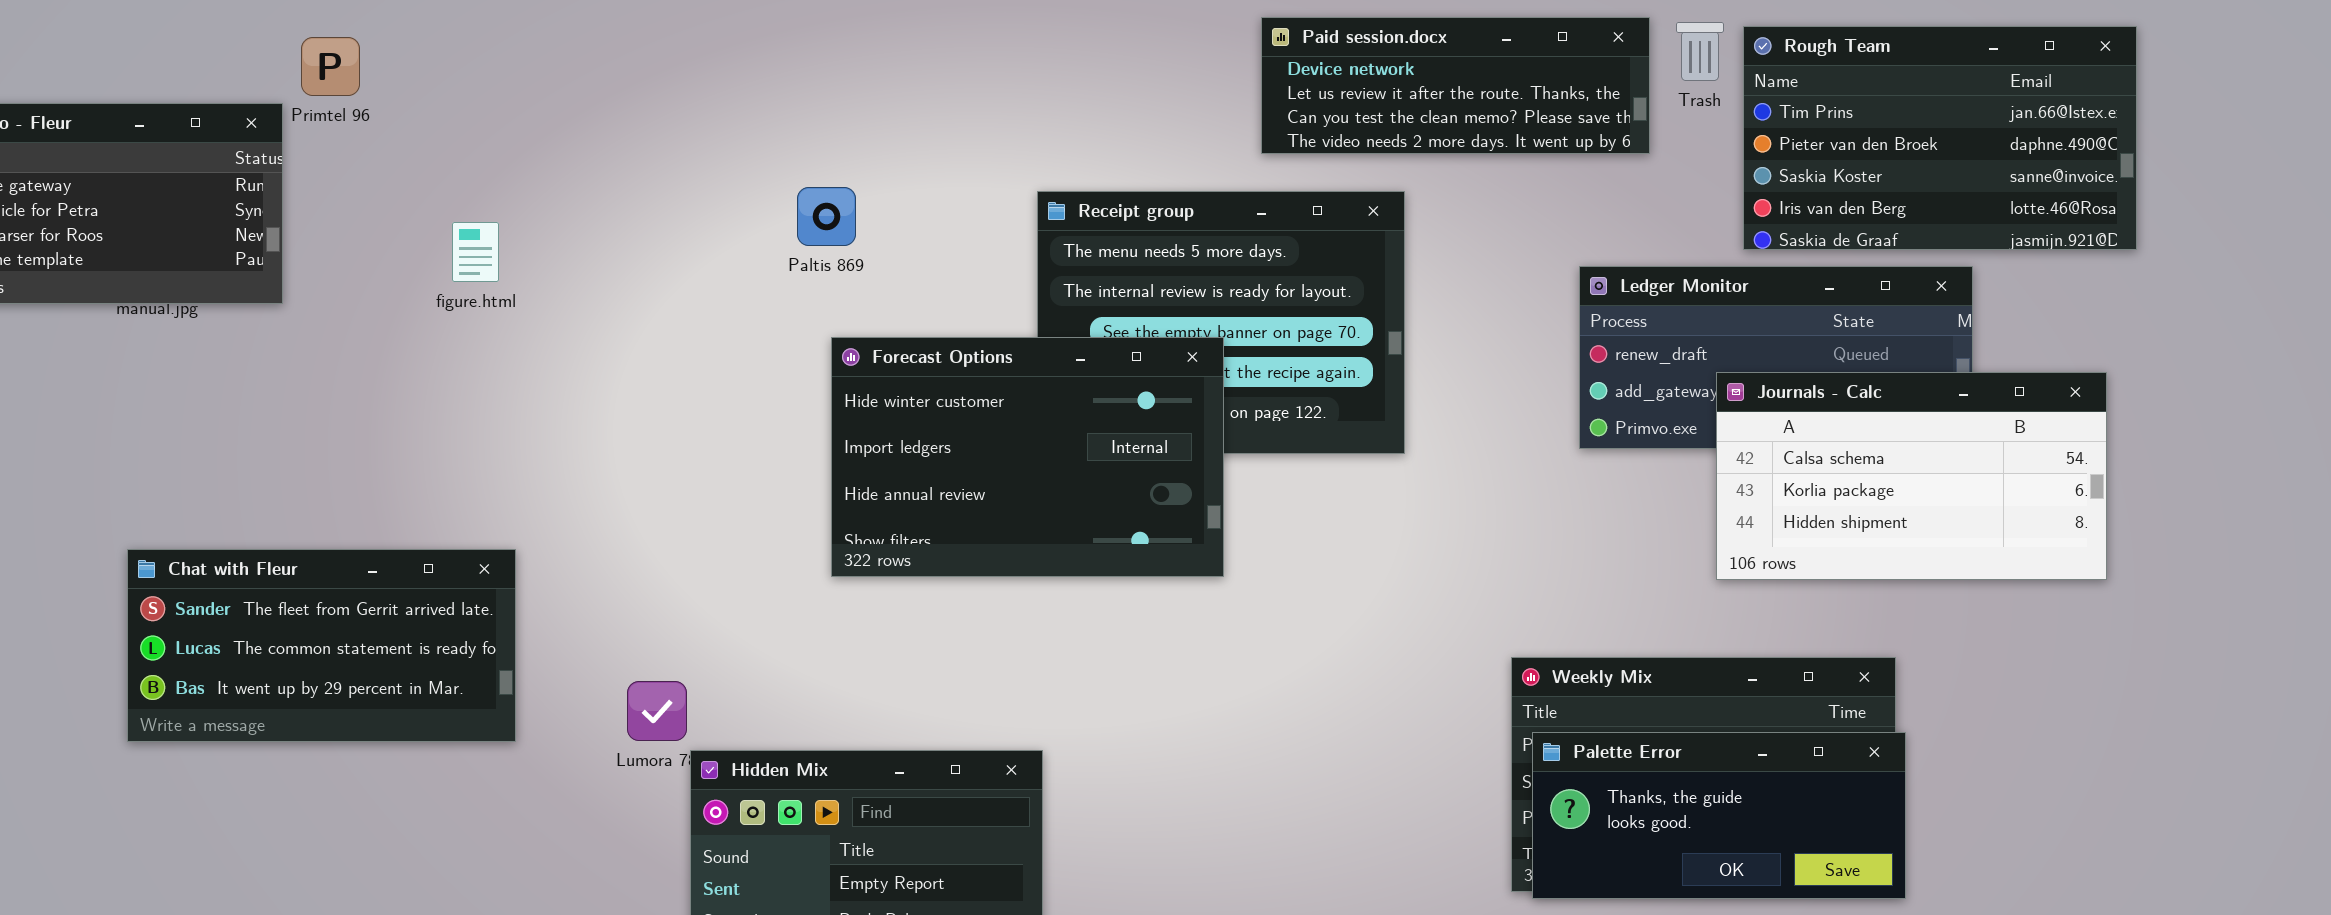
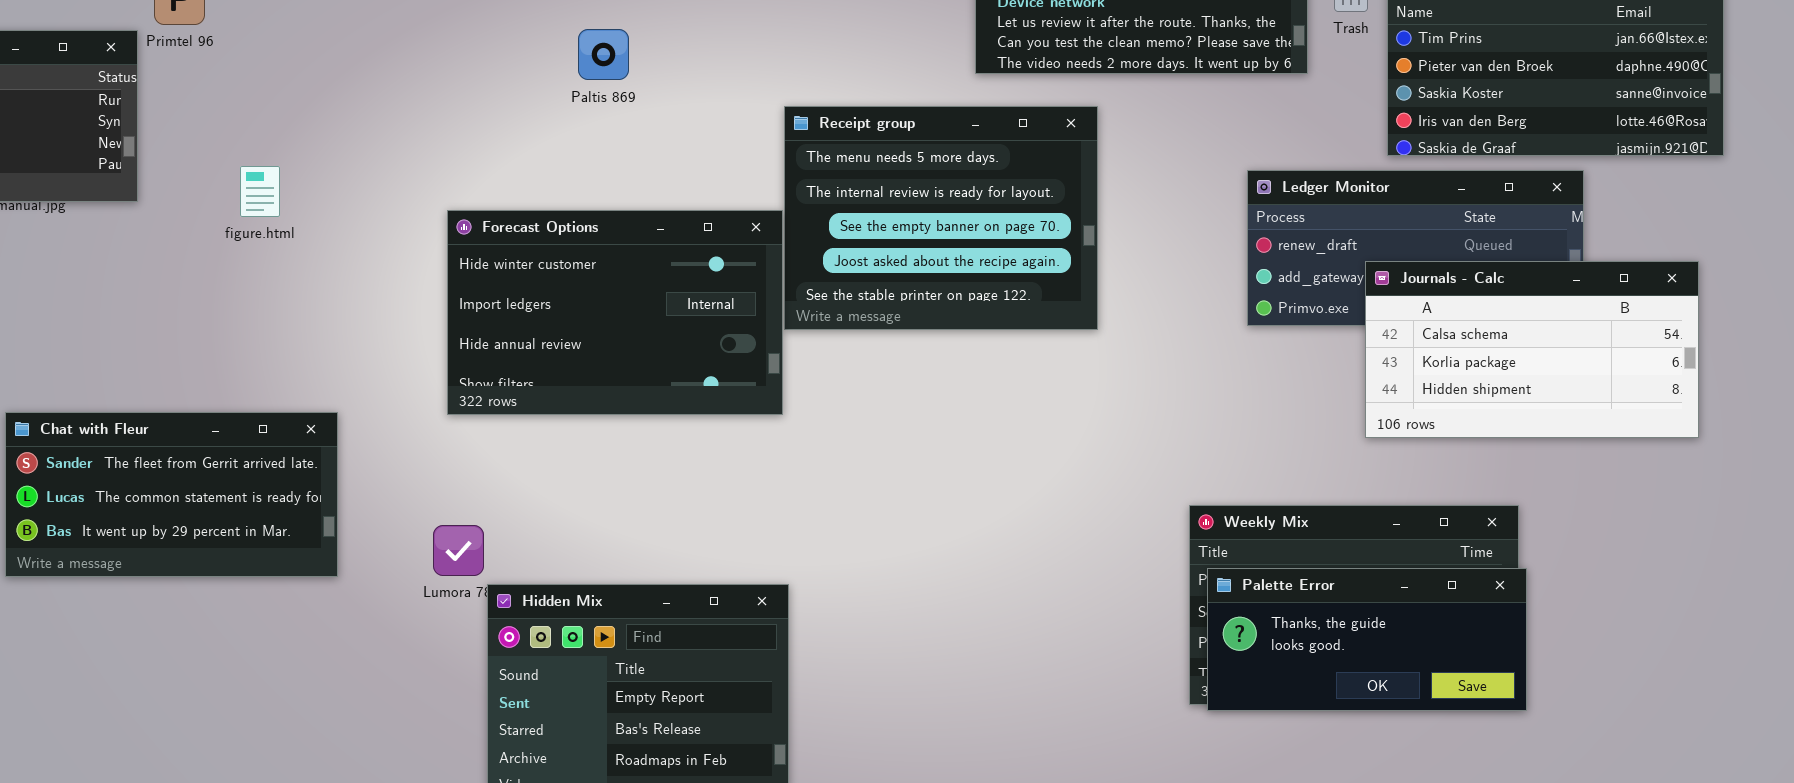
Paltis 869: [797,187,856,246] -> [578,29,629,80], moved
figure.html: [452,222,499,282] -> [240,166,280,217], moved
Forecast Options: [831,337,1224,577] -> [447,210,783,415], moved

